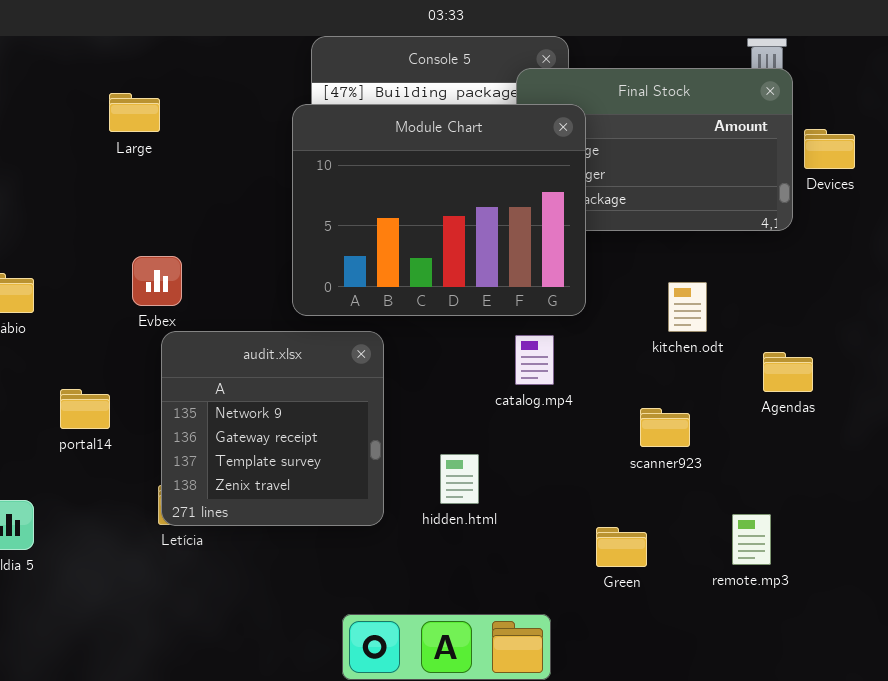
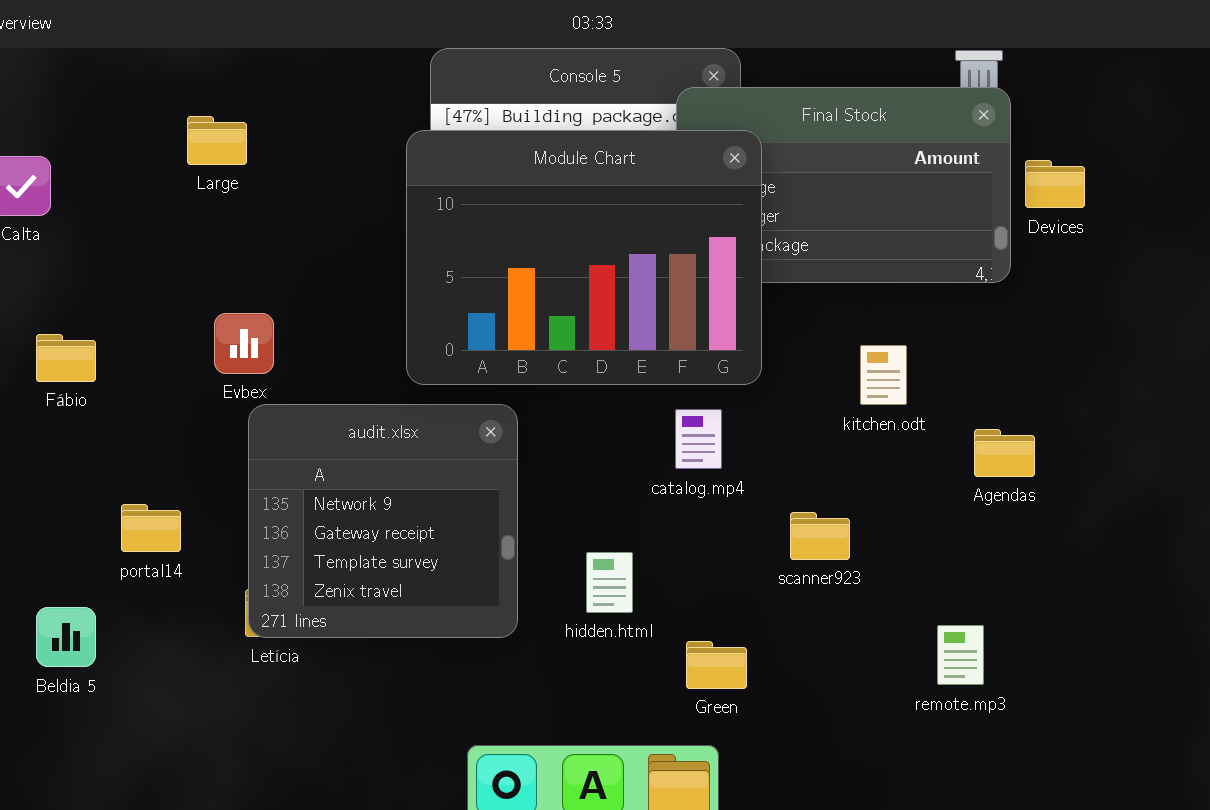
portal14: [60,389,110,429] -> [121,504,181,552], moved
scanner923: [640,408,690,447] -> [790,512,850,560], moved
Green: [596,527,647,567] -> [686,641,747,689], moved

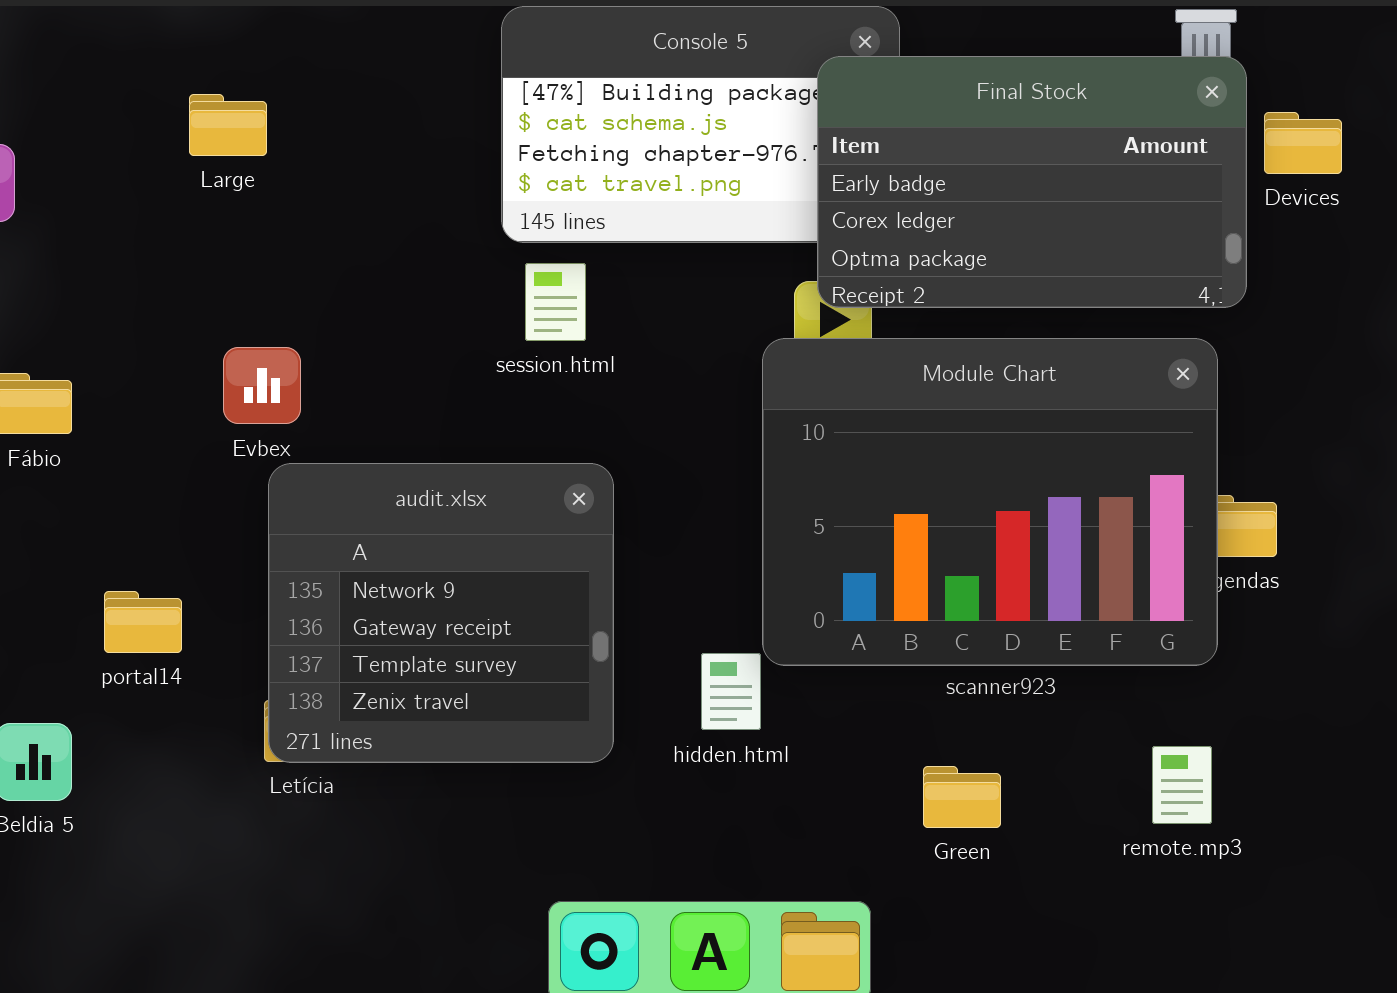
Module Chart: [406,130,762,385] -> [762,338,1218,666], moved
Devices: [1025,160,1085,208] -> [1264,112,1342,174], moved
Green: [686,641,747,689] -> [923,766,1001,828], moved

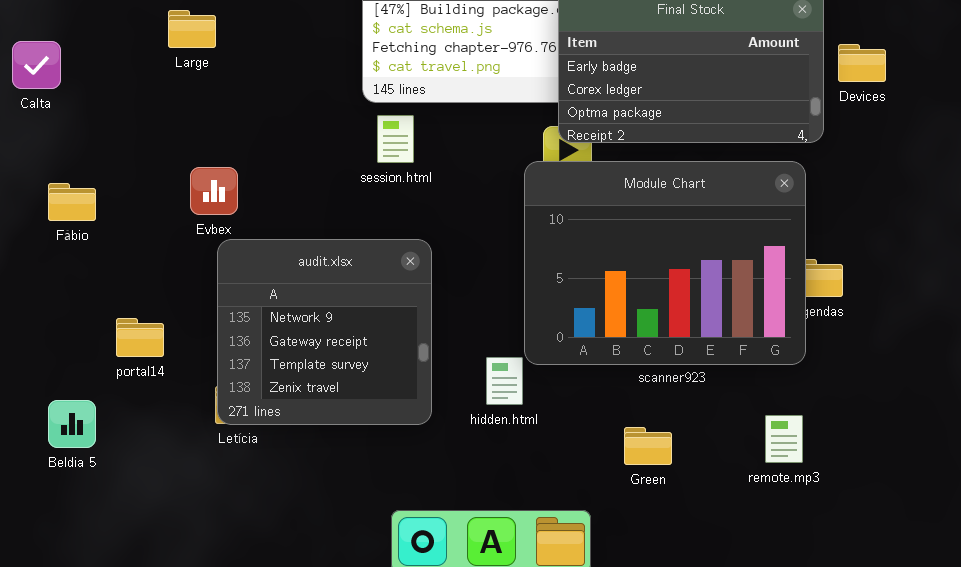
Devices: [1264,112,1342,174] -> [838,44,886,82], moved

